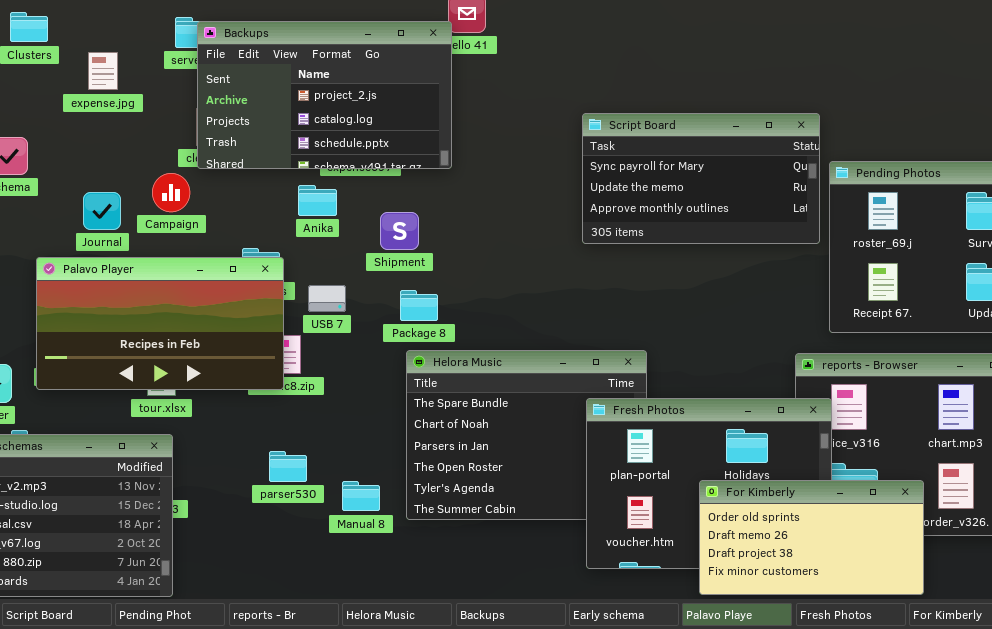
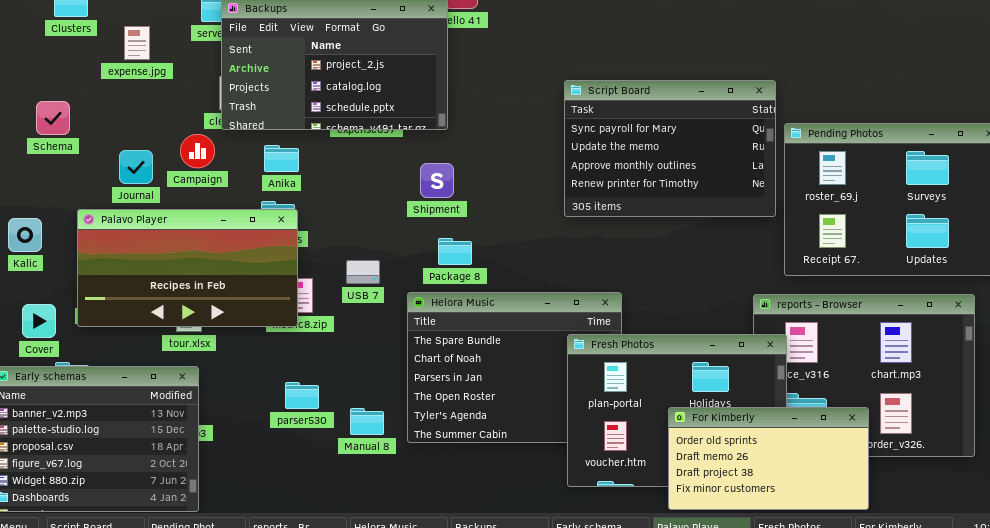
Script Board: [582,113,820,244] -> [564,80,776,217], resized
Anika: [298,185,337,216] -> [264,145,299,172], moved
Shipment: [380,212,419,250] -> [420,163,454,198], moved
USB 7: [308,285,346,312] -> [346,260,380,284], moved
Package 8: [400,290,438,321] -> [438,238,472,265], moved

